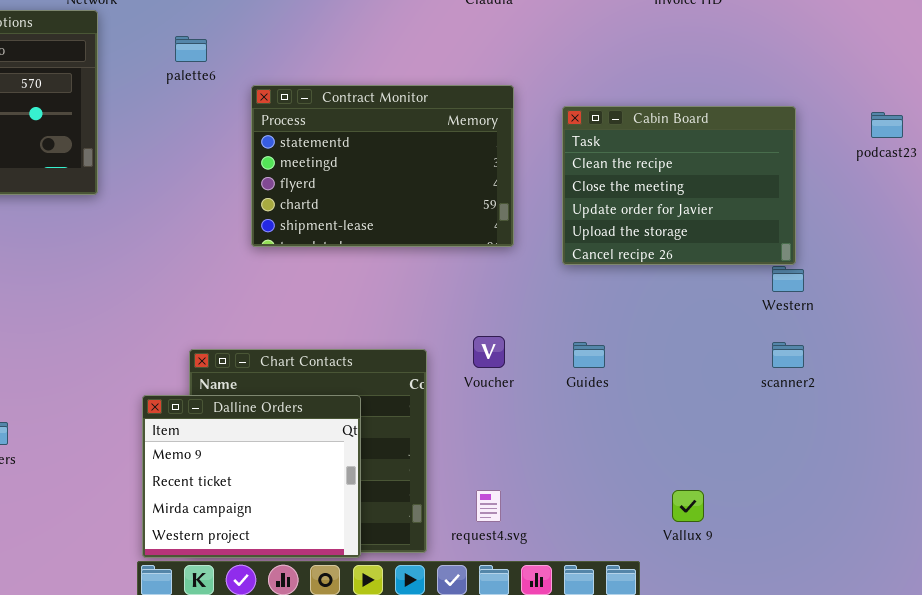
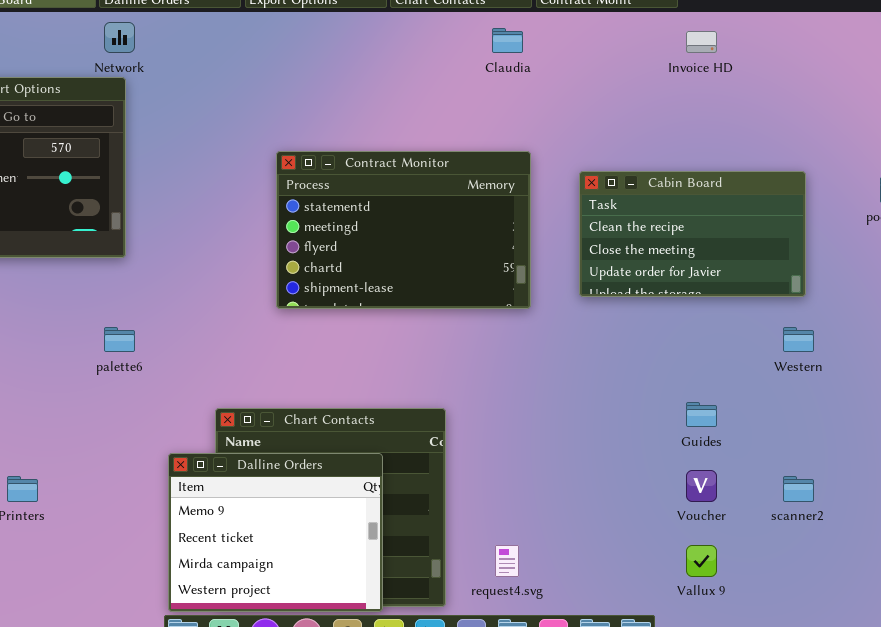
palette6: [175,36,207,62] -> [104,327,135,352], moved
Cabin Board: [562,106,796,265] -> [579,171,806,297], resized
Voucher: [473,336,505,368] -> [686,470,717,502], moved
Guides: [573,342,605,368] -> [686,402,717,427], moved
scanner2: [772,342,804,368] -> [783,476,814,502], moved

